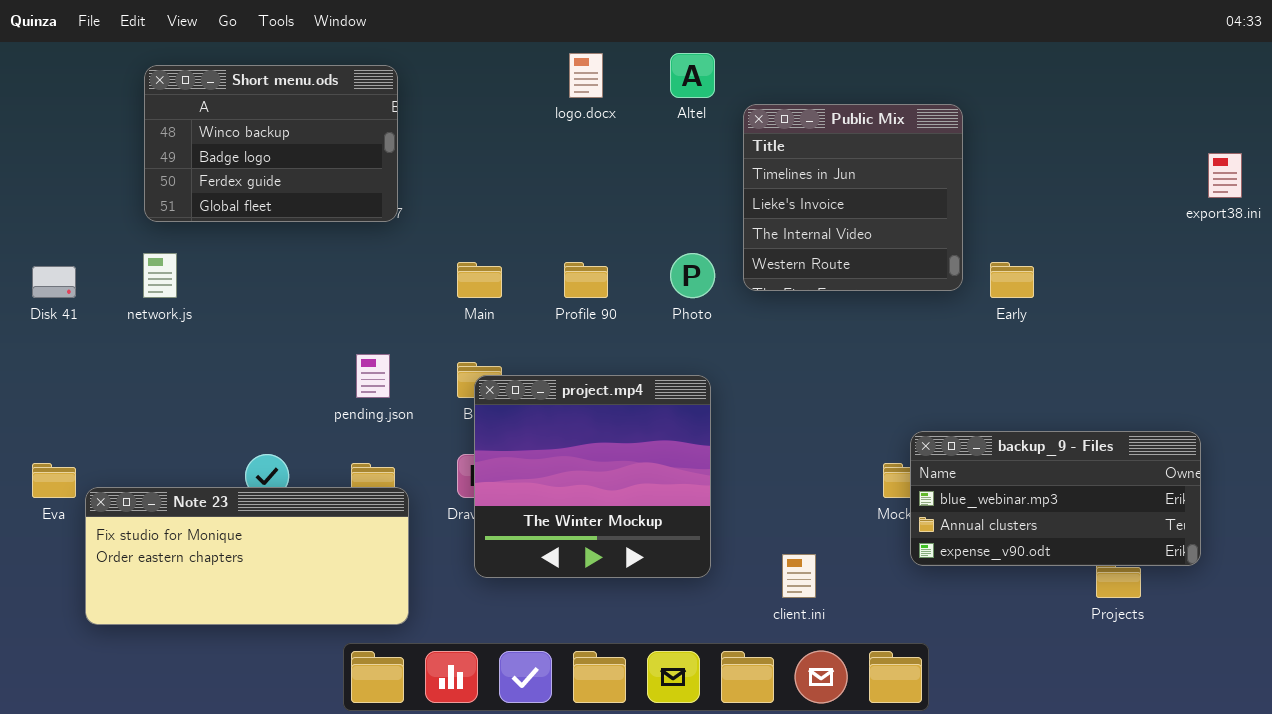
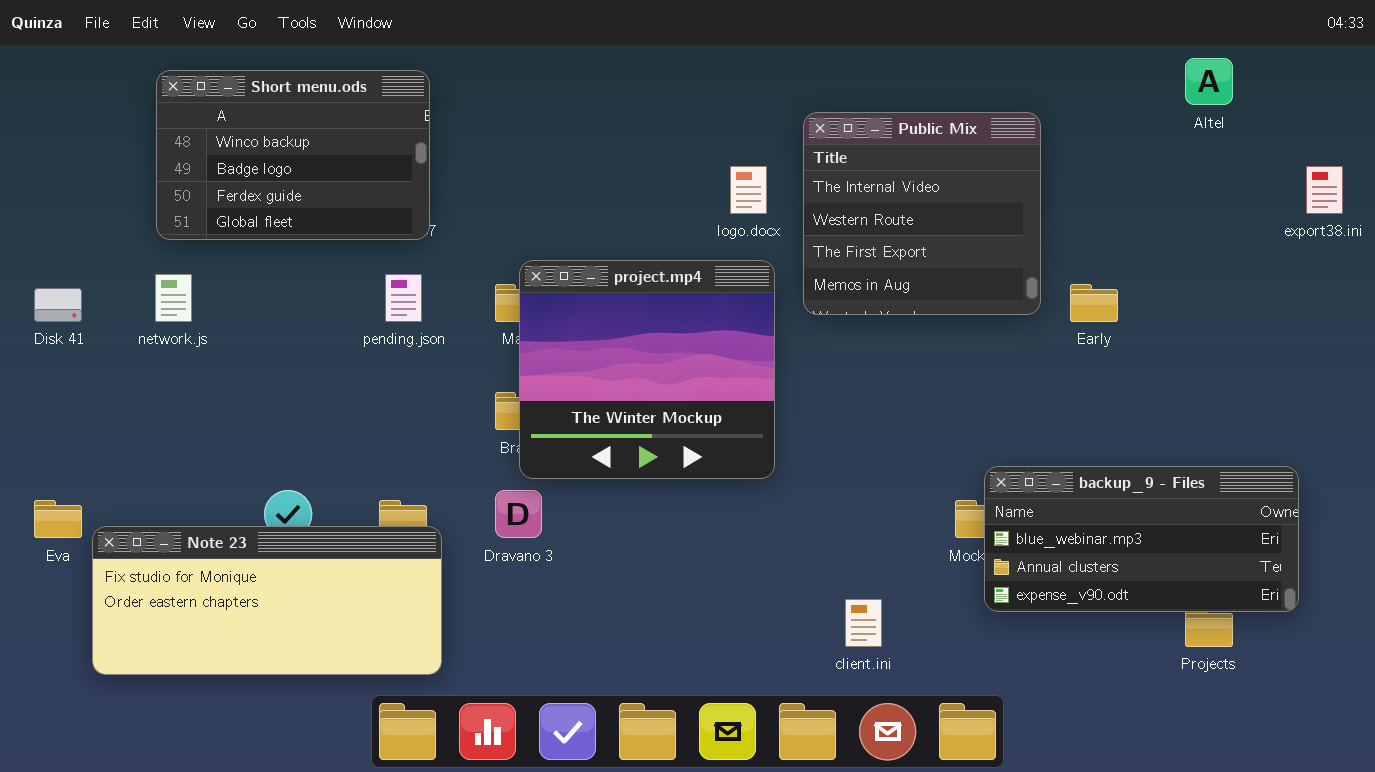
logo.docx: [569,53,603,98] -> [730,166,767,214], moved
Altel: [670,53,715,98] -> [1185,58,1233,105], moved
Public Mix: [743,104,963,291] -> [803,112,1041,315], scrolled down 2 rows
pending.json: [356,354,390,398] -> [385,274,422,322], moved
project.mp4: [474,375,711,578] -> [519,260,775,479], moved

